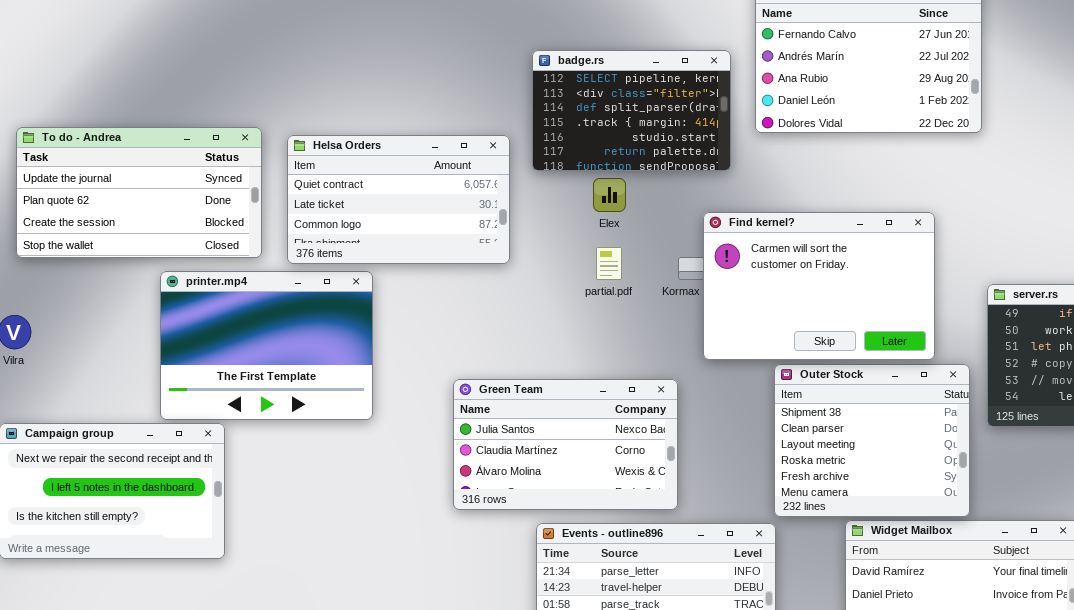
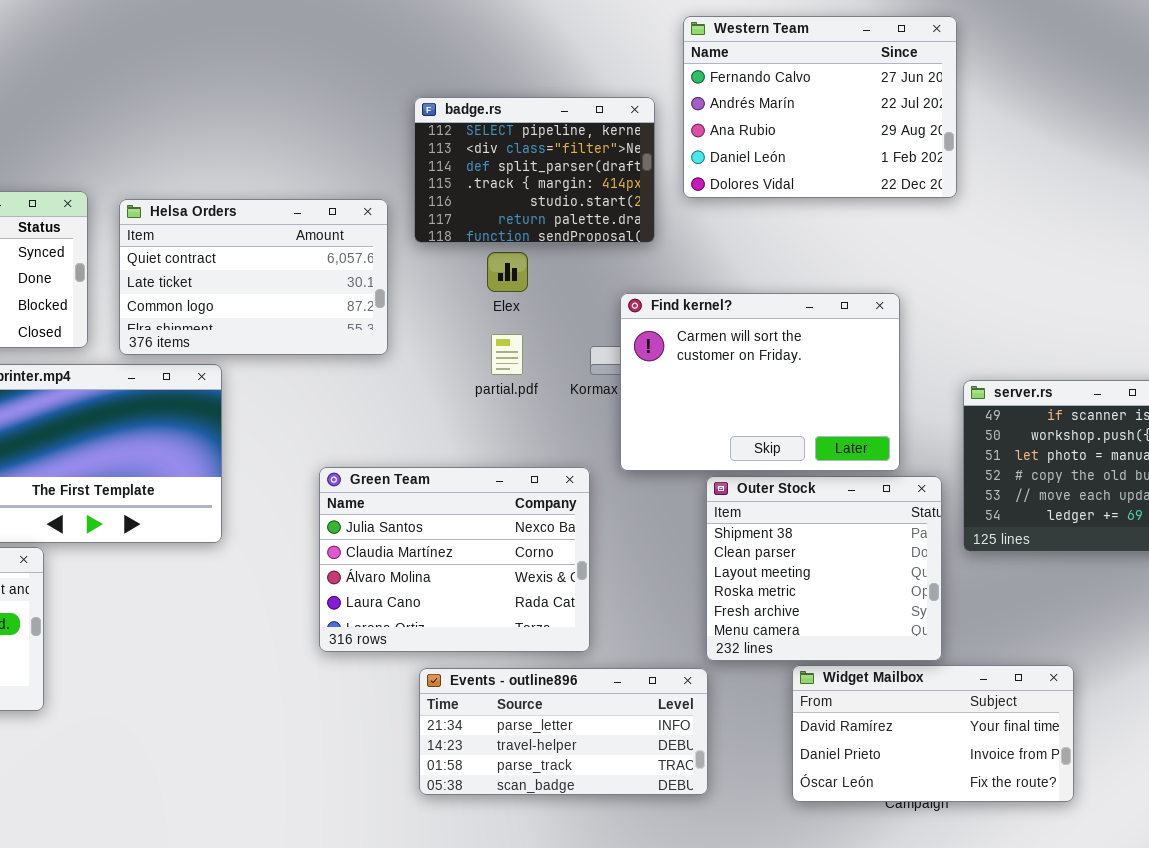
Green Team: [453,379,678,510] -> [319,467,590,652], resized

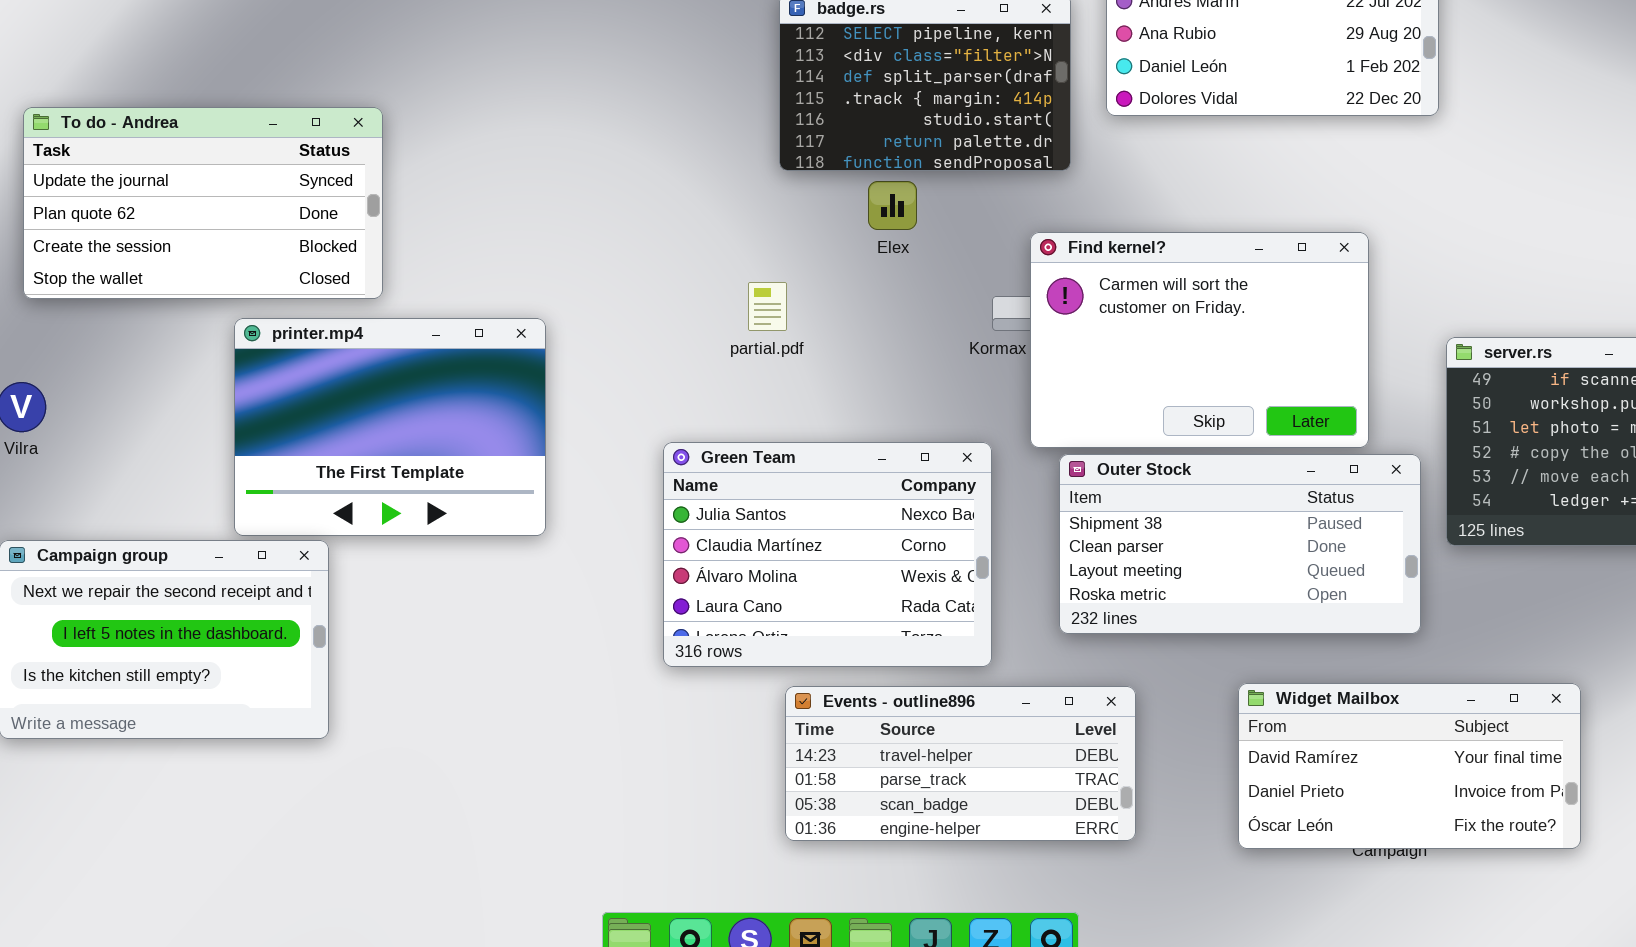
Helsa Orders: [119,199,388,355] -> none, closed
partial.pdf: [491,334,523,375] -> [748,282,787,331], moved
Outer Stock: [706,476,942,661] -> [1059,454,1421,634], resized
Events - outline896: [419,668,708,795] -> [785,686,1136,841], scrolled down 1 row

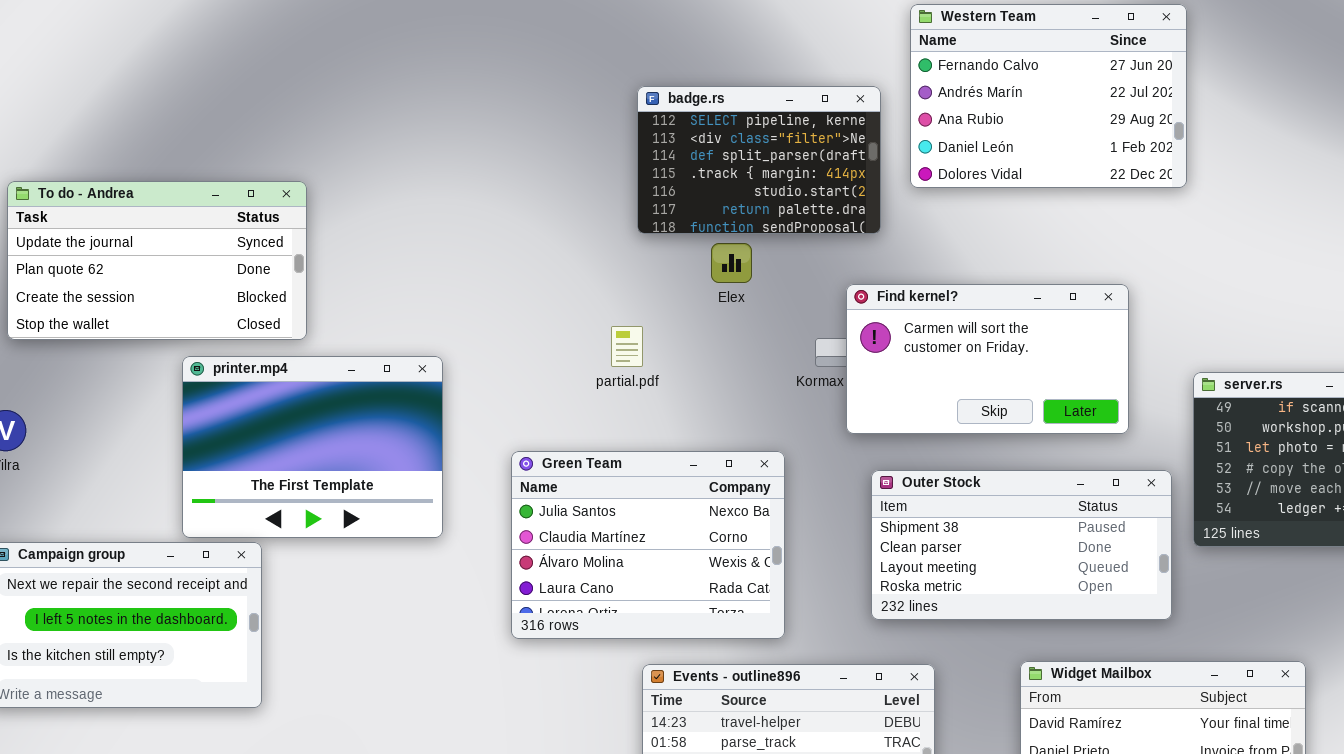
Find kernel?: [1030,232,1369,448] -> [846,284,1129,434], resized
Green Team: [663,442,992,667] -> [511,451,785,639], moved

